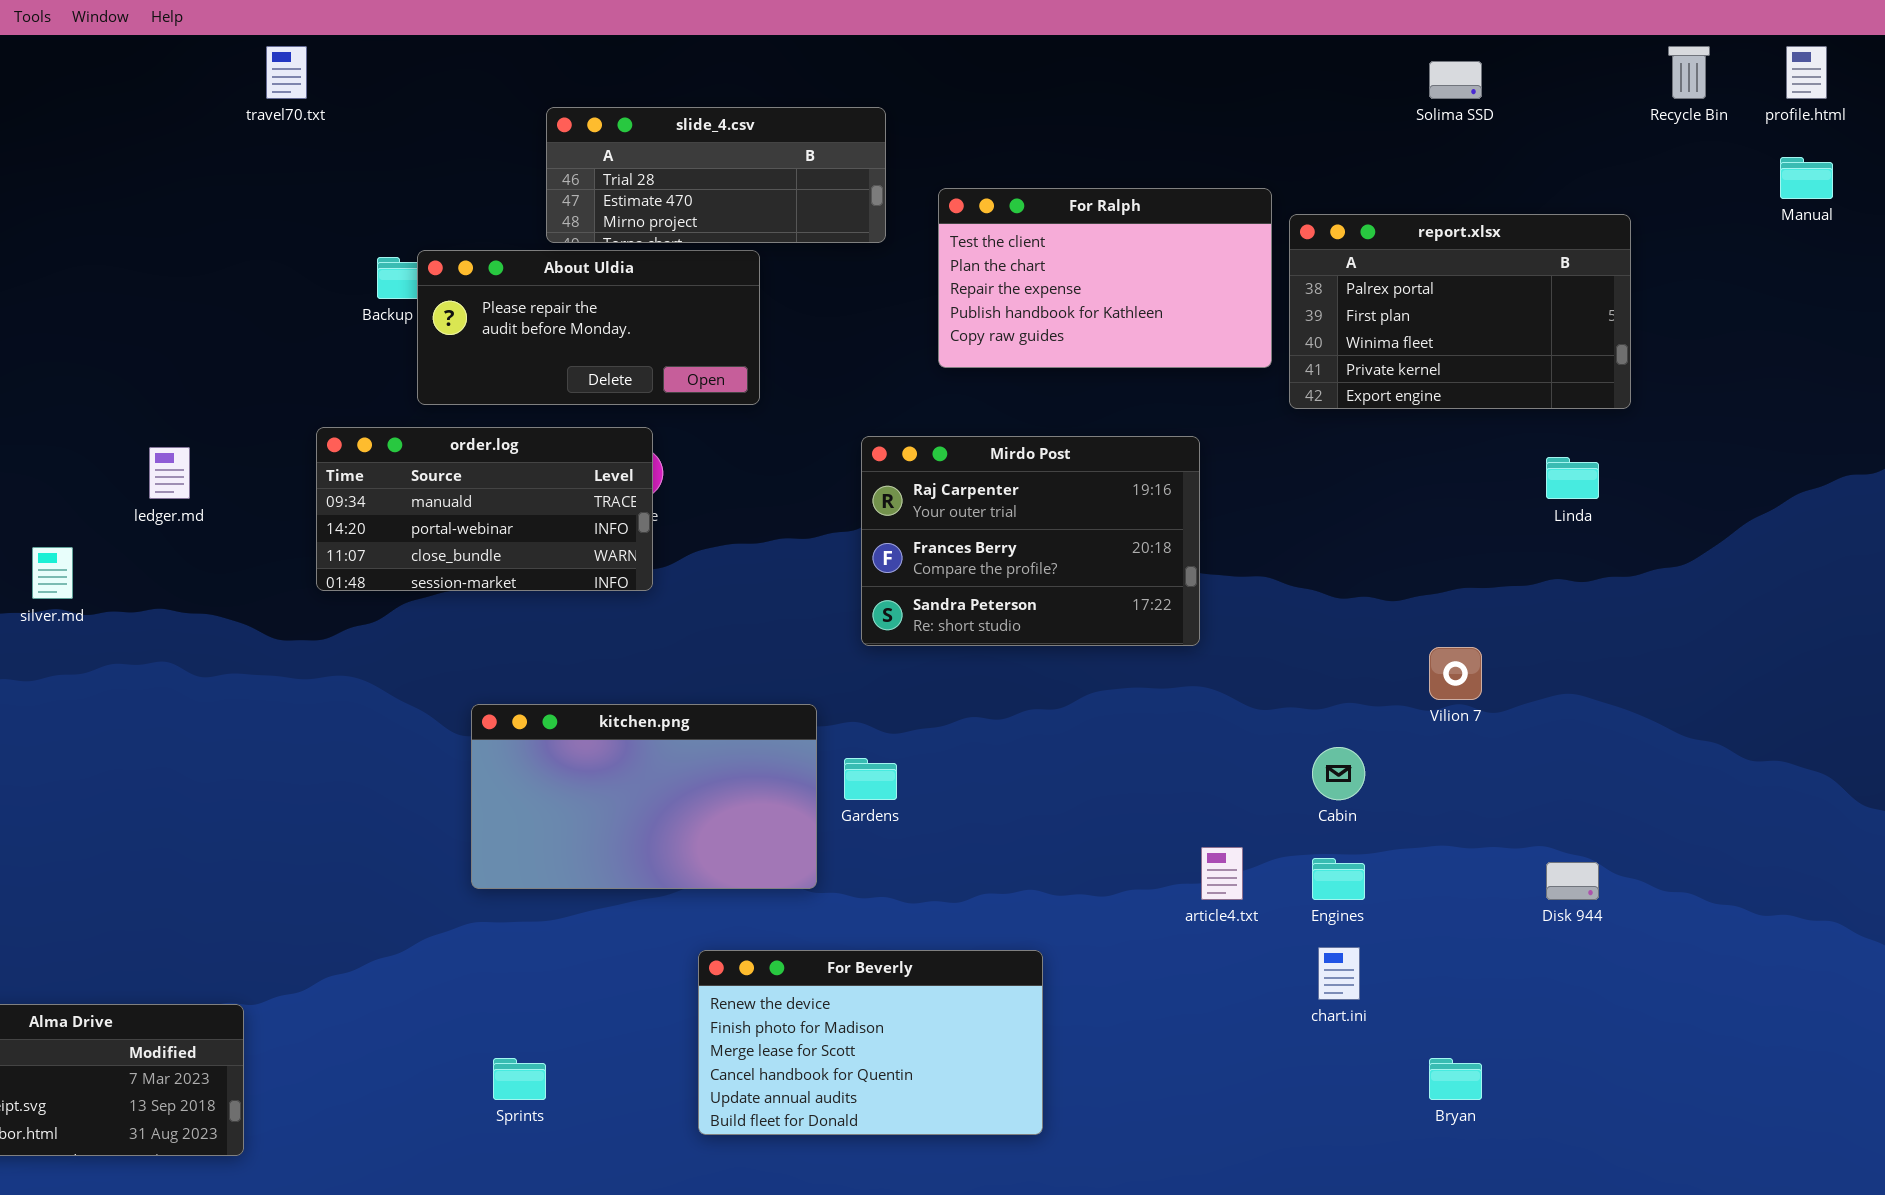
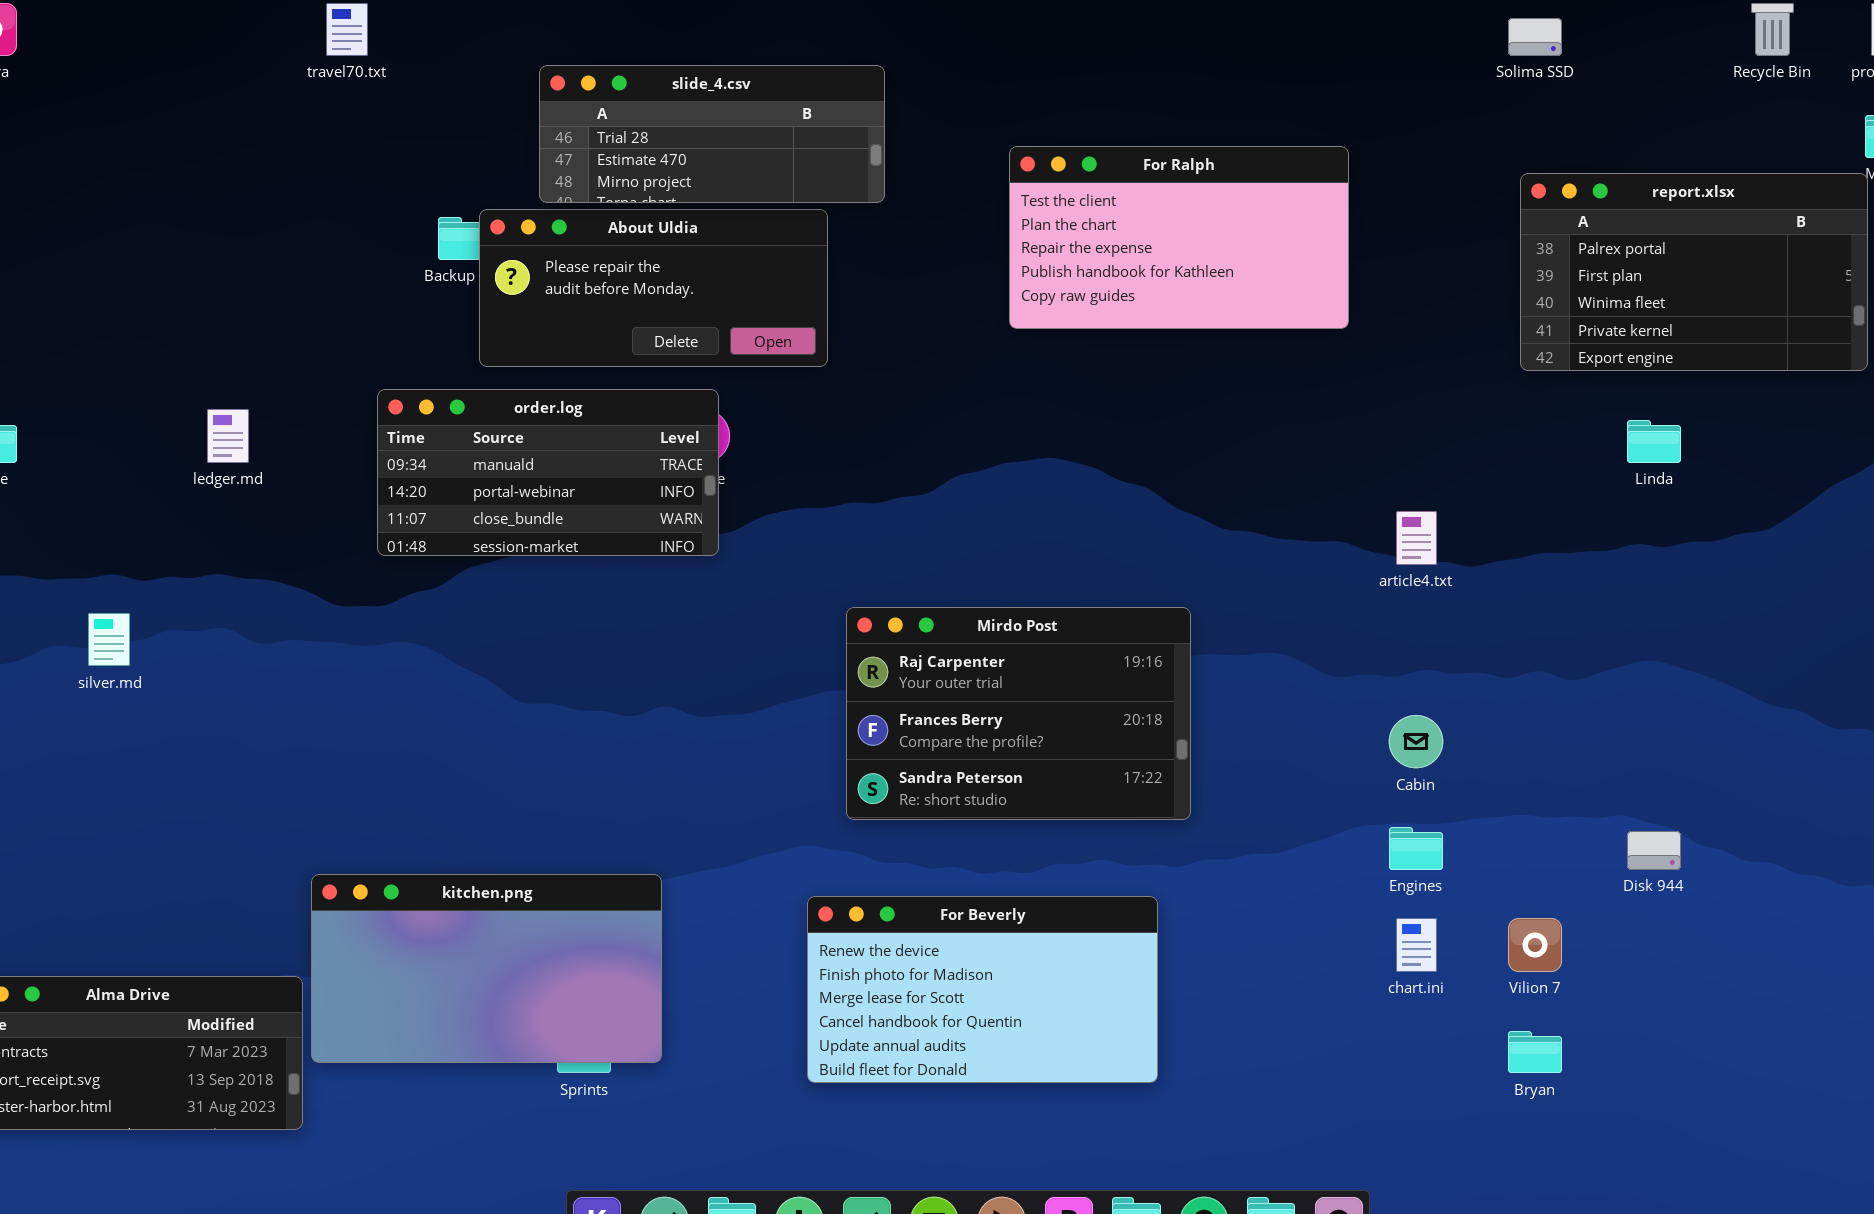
slide_4.csv: [546,107,886,243] -> [539,65,885,203], moved
report.xlsx: [1289,214,1631,409] -> [1520,173,1868,371], moved
Mirdo Post: [861,436,1200,646] -> [846,607,1191,820], moved
silver.md: [32,547,73,599] -> [88,613,130,666], moved
Vilion 7: [1429,647,1482,700] -> [1508,918,1562,972], moved
kitchen.png: [471,704,817,889] -> [311,874,662,1063], moved
article4.txt: [1201,847,1243,900] -> [1396,511,1437,565], moved
For Beverly: [698,950,1043,1135] -> [807,896,1158,1083], moved

